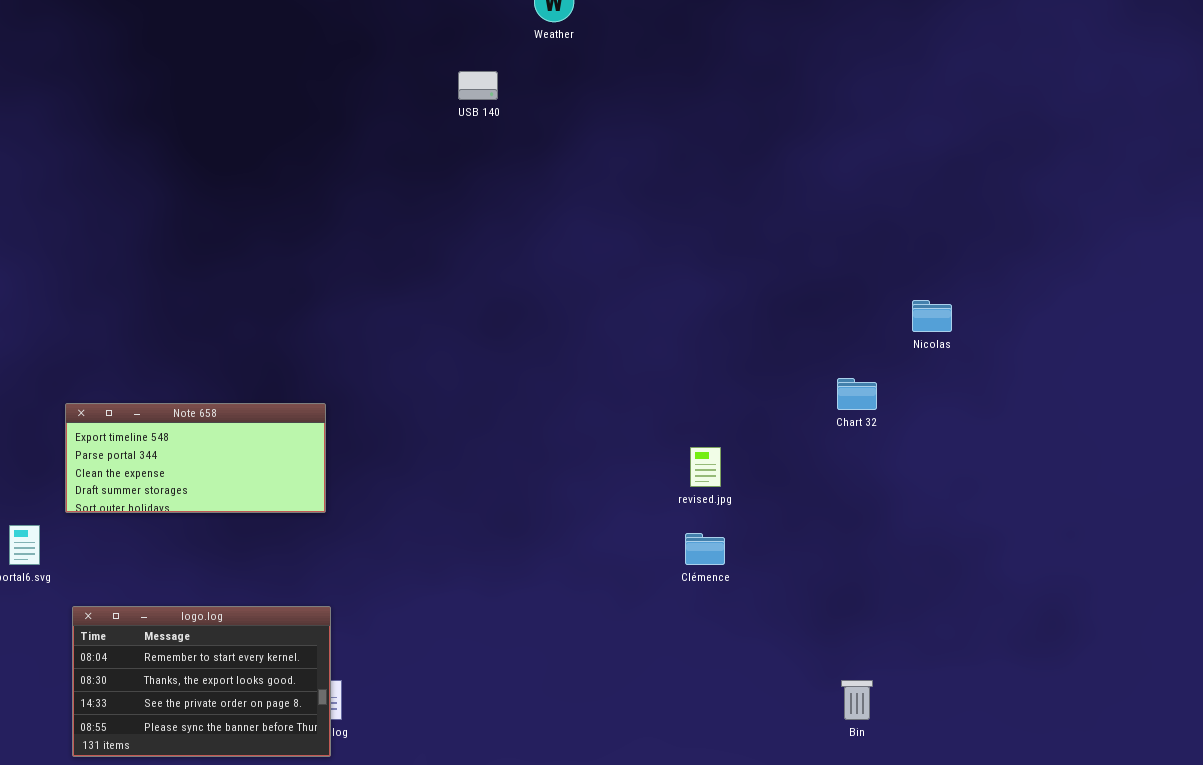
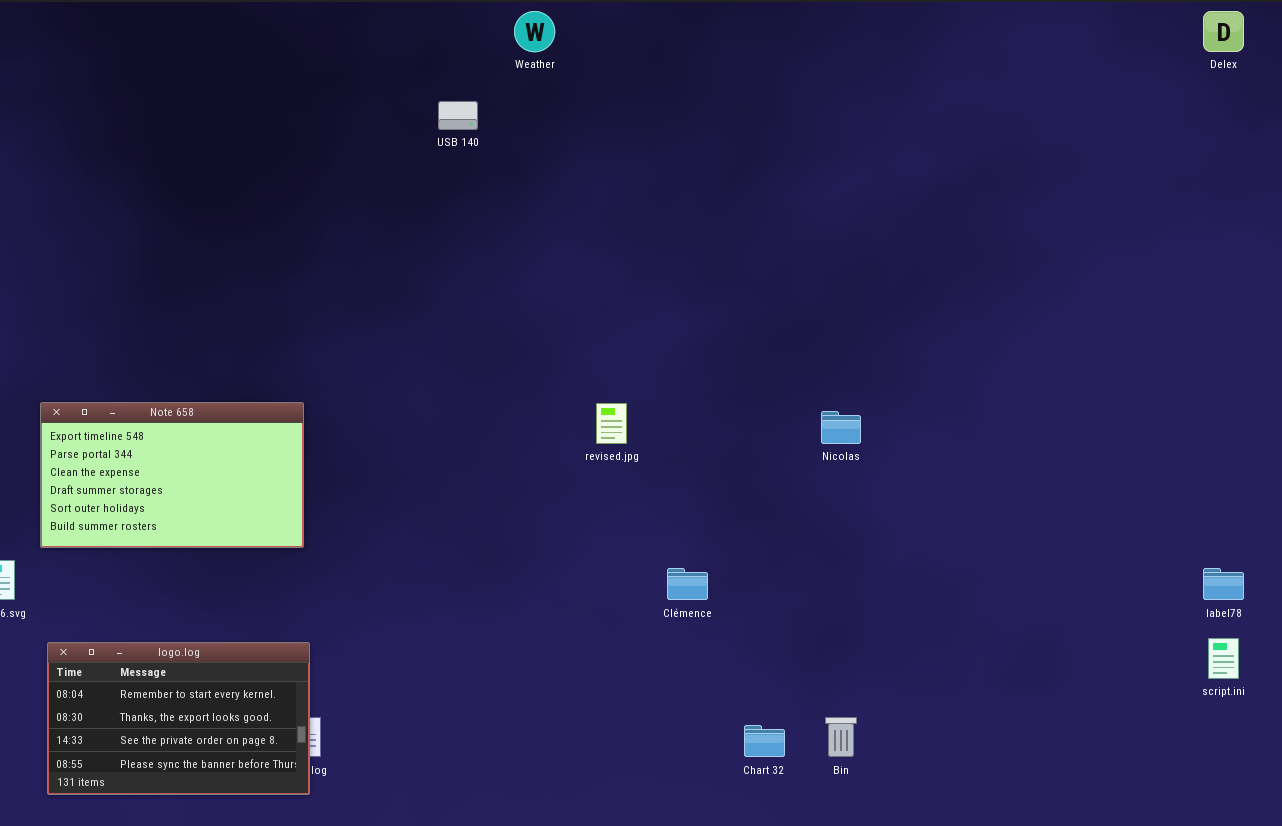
Nicolas: [912,300,952,332] -> [821,411,861,444], moved
Chart 32: [837,378,877,410] -> [744,725,785,757], moved
Note 658: [65,403,326,513] -> [40,402,304,548], resized
revised.jpg: [690,447,721,487] -> [596,403,627,444], moved

